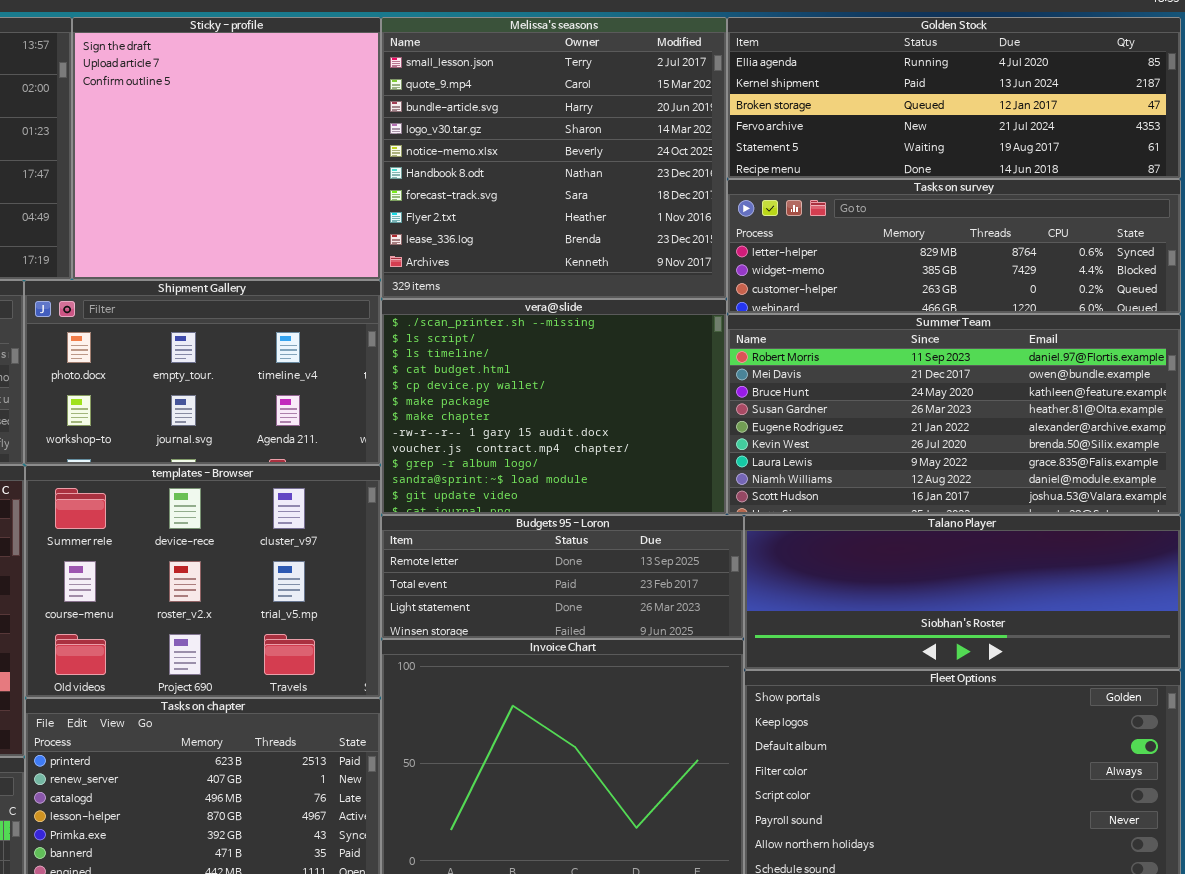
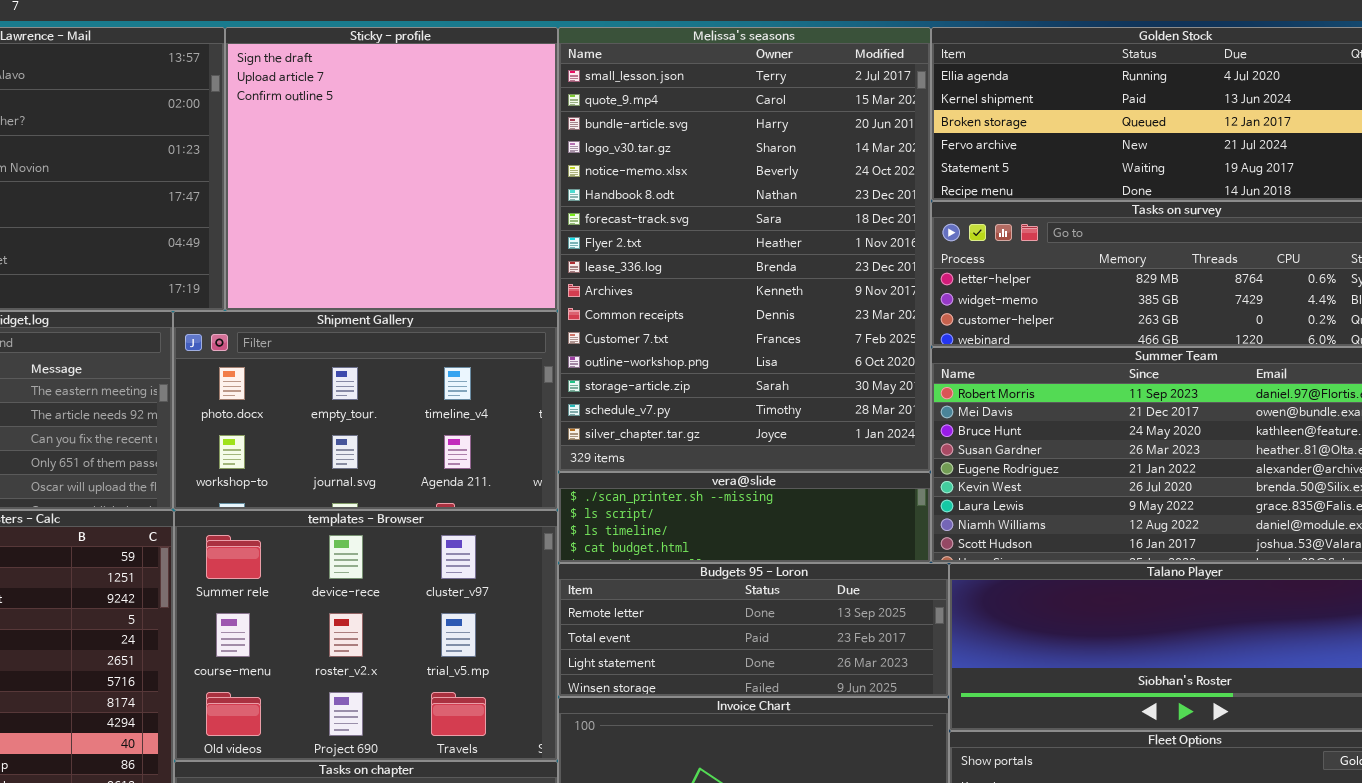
Melissa's seasons: [381,17,727,299] -> [558,27,931,472], resized
vera@slide: [381,299,727,515] -> [558,472,931,563], resized

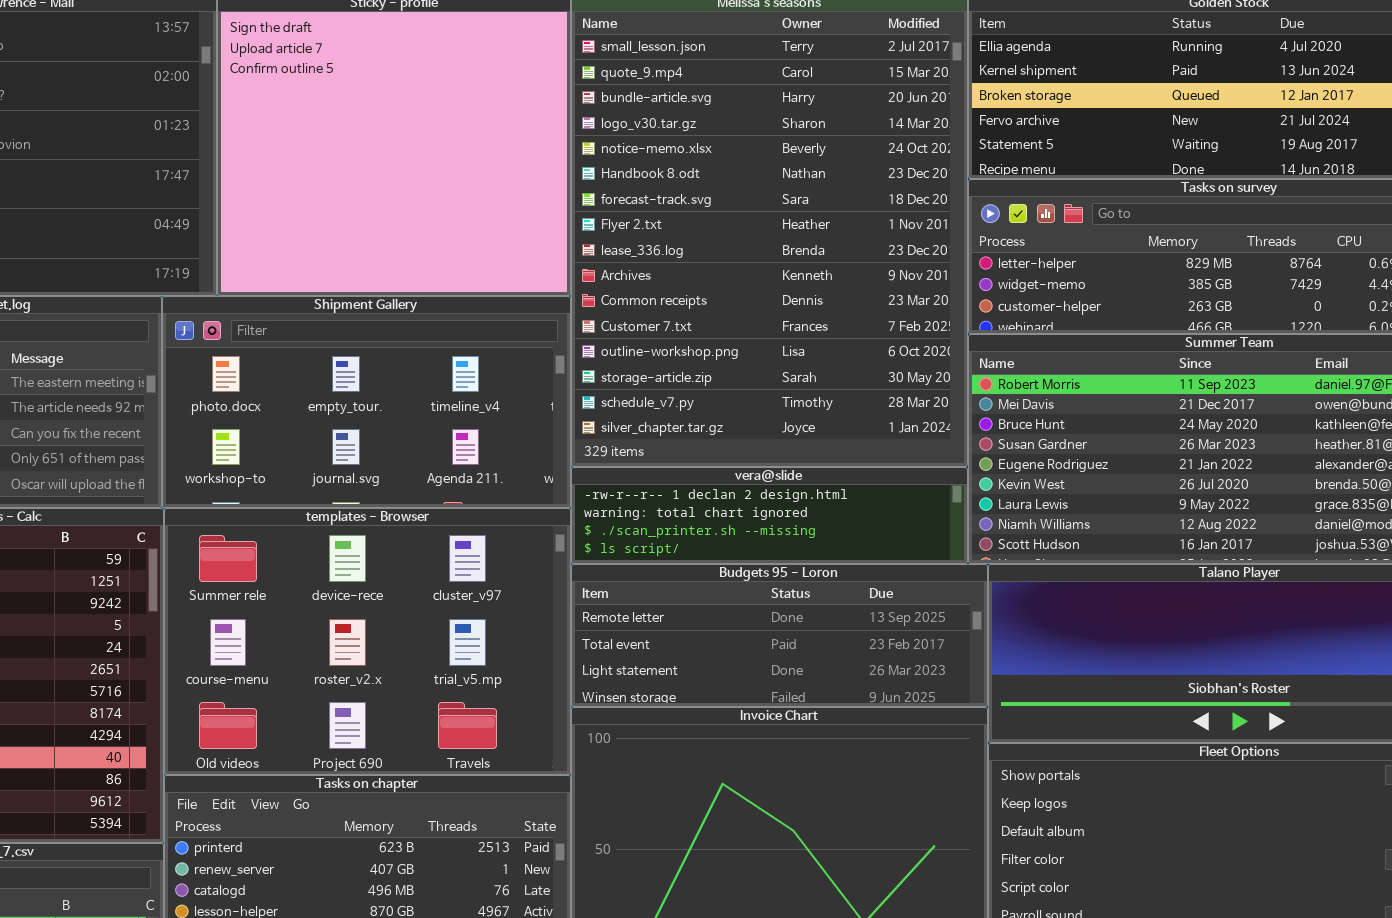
vera@slide: [558,472,931,563] -> [571,467,968,564], scrolled up 2 rows

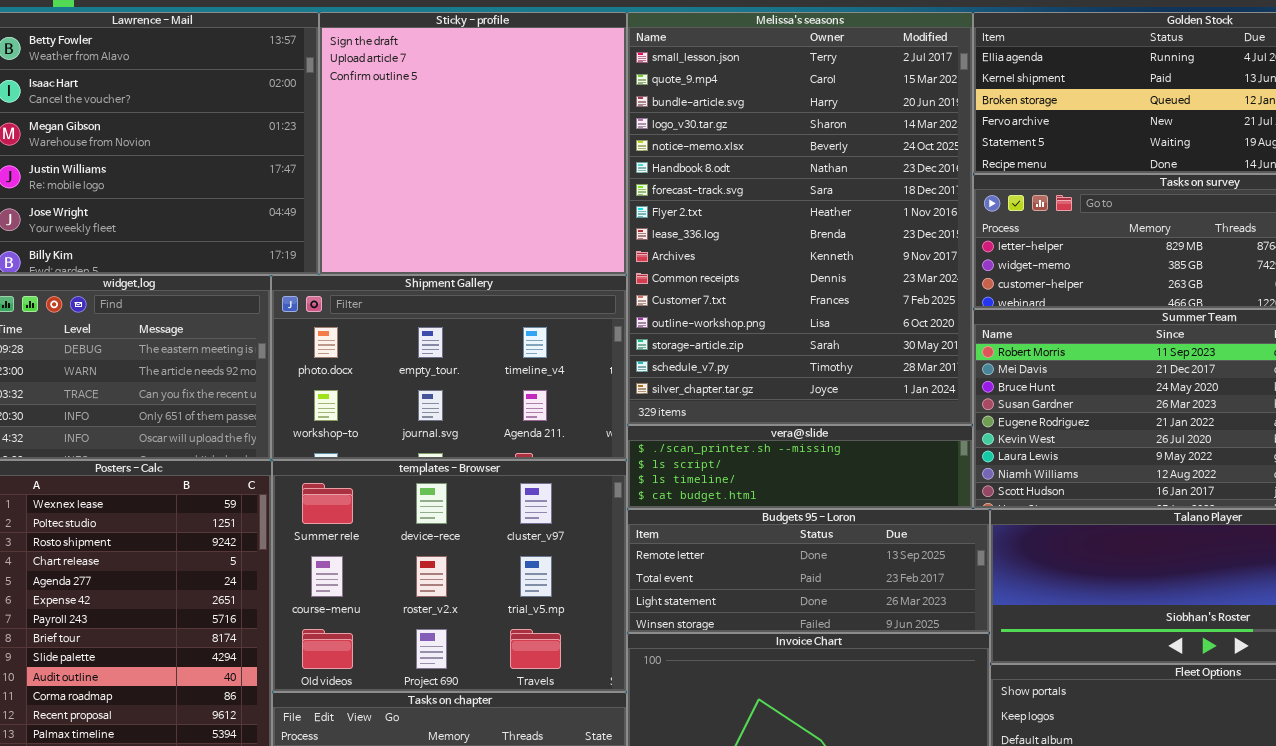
vera@slide: [571,467,968,564] -> [627,425,973,509], scrolled down 2 rows

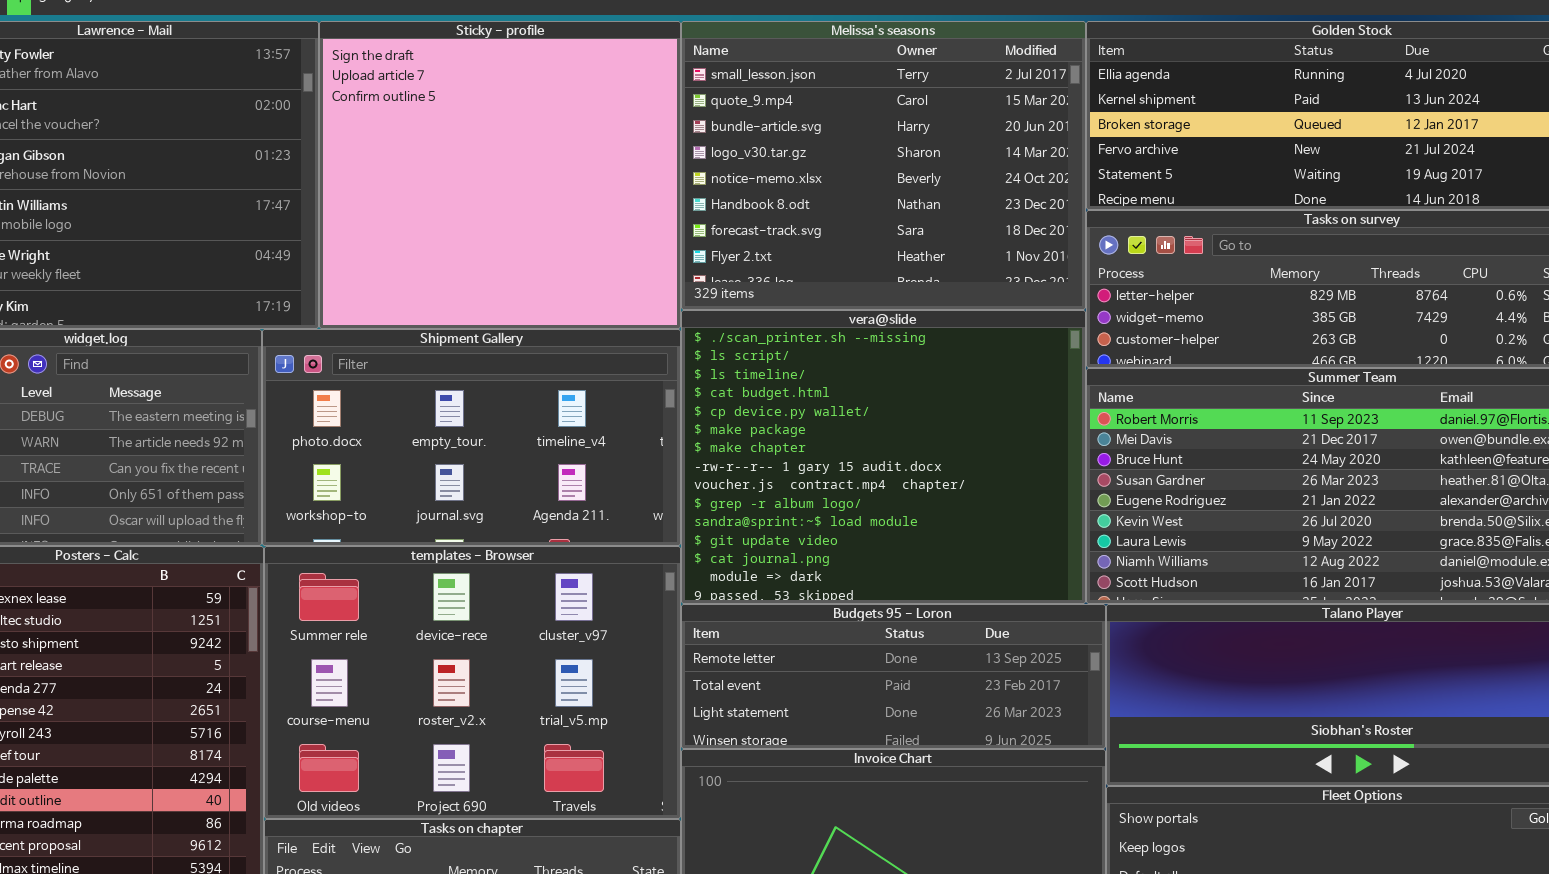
Melissa's seasons: [627,12,973,425] -> [681,21,1086,310], resized
vera@slide: [627,425,973,509] -> [681,310,1086,604], resized

